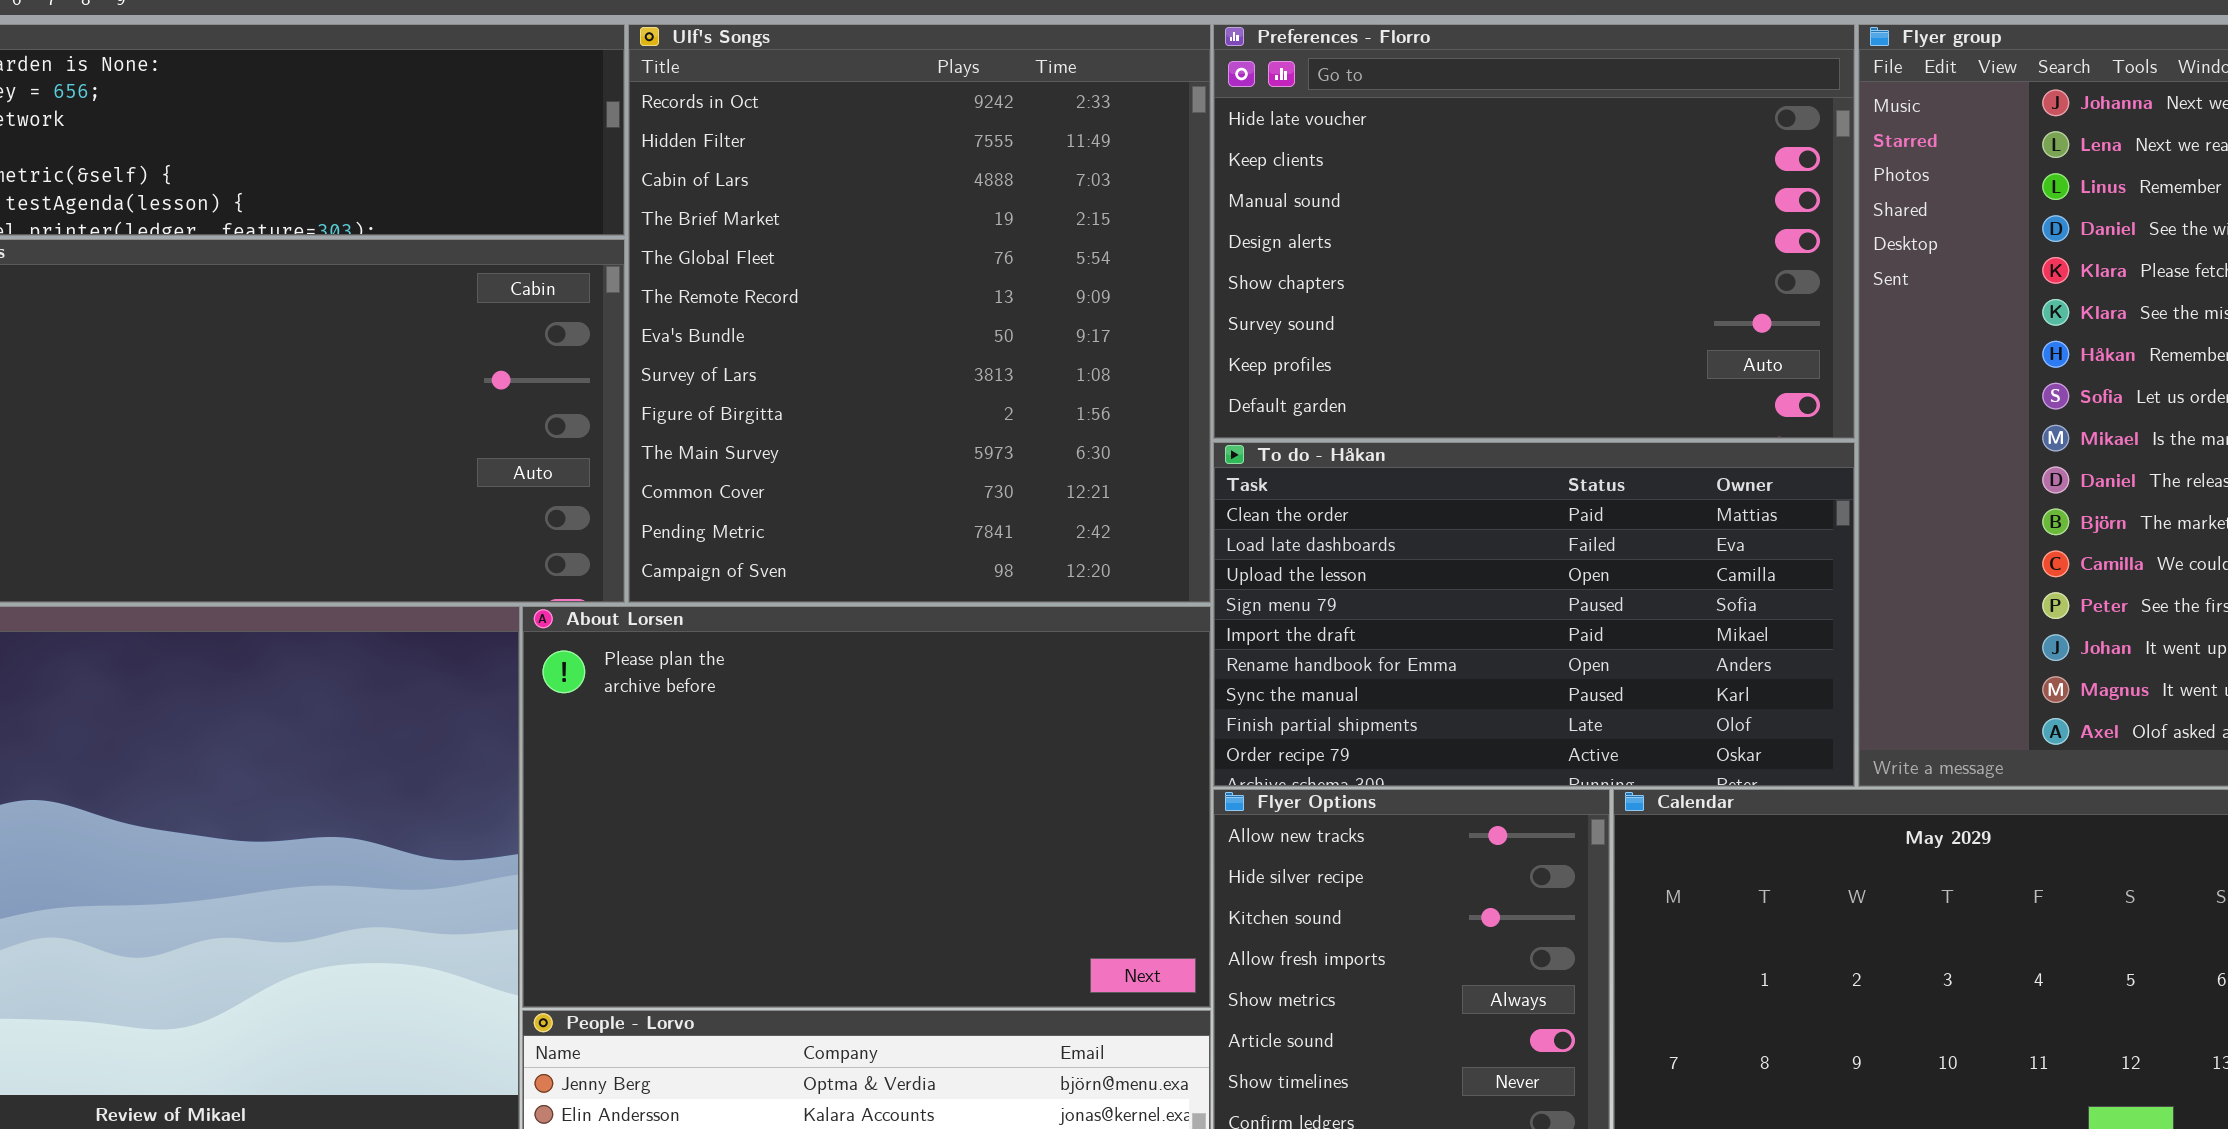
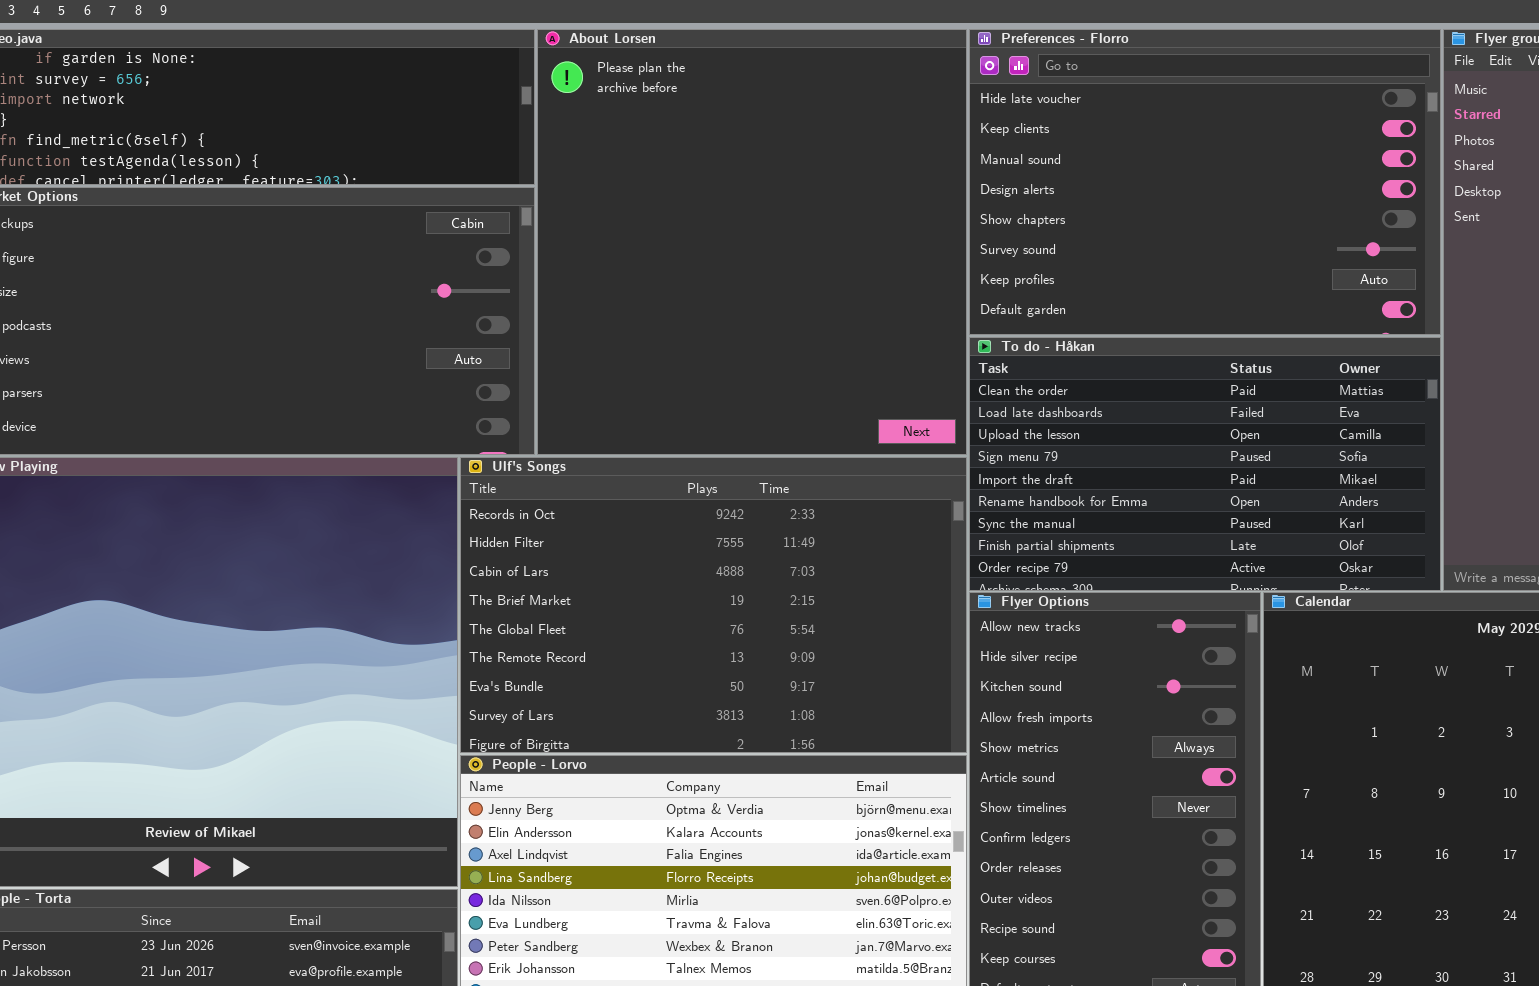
Ulf's Songs: [628,24,1211,603] -> [460,457,967,753], moved, resized
About Lorsen: [522,606,1211,1008] -> [537,29,967,455], moved, resized

